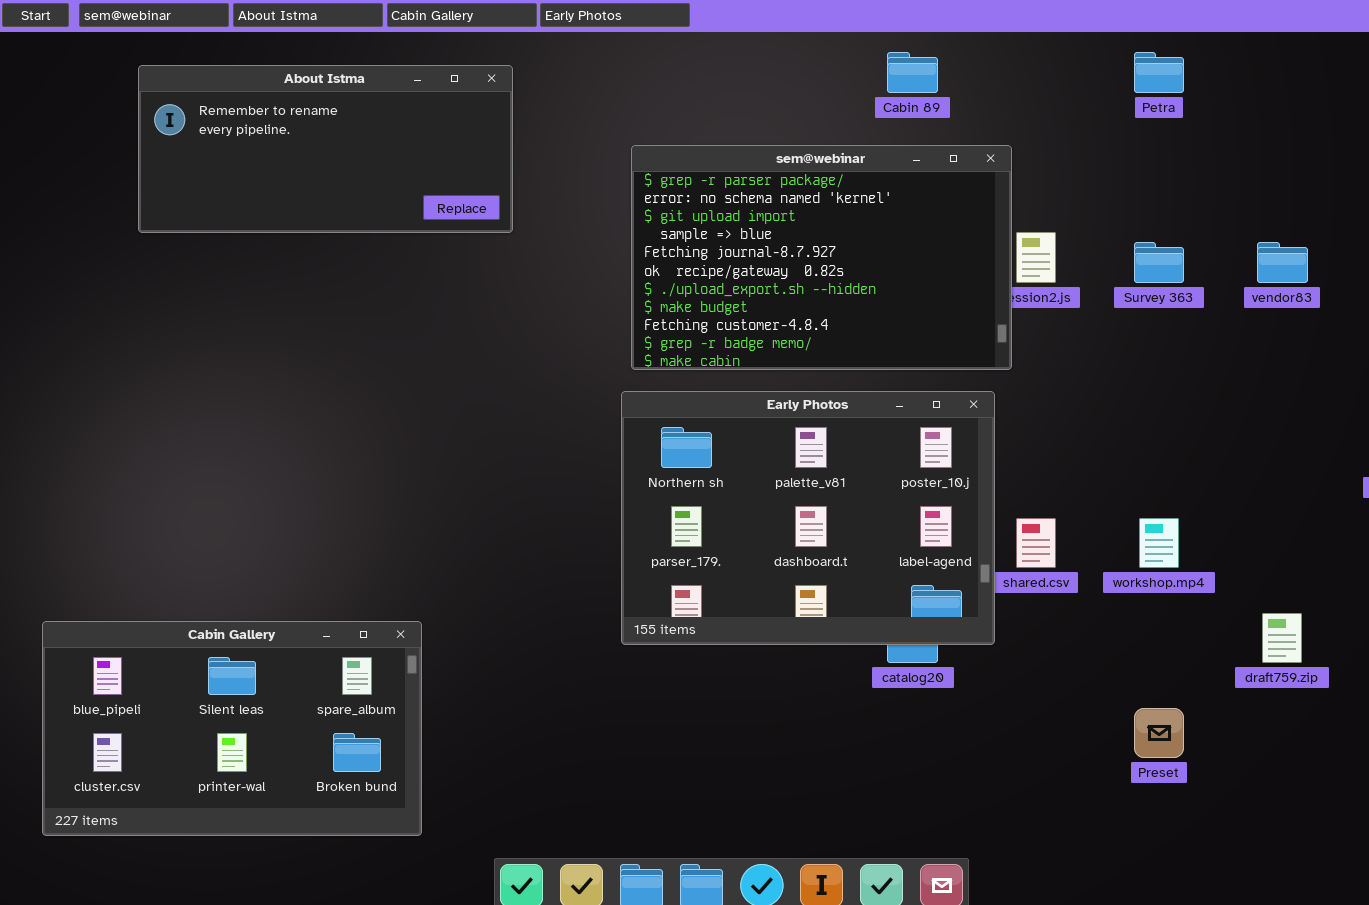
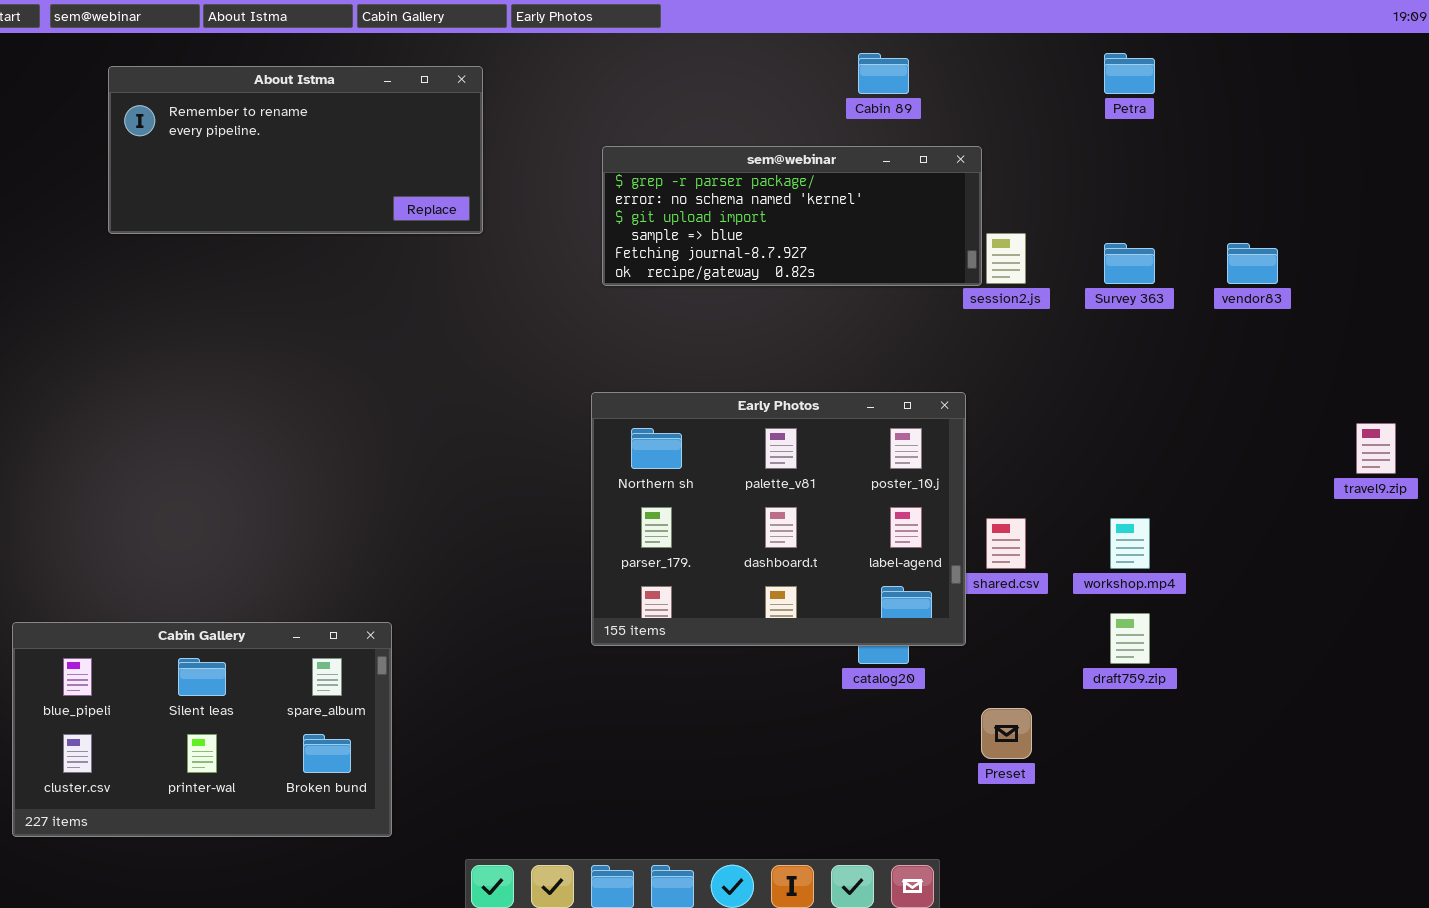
sem@webinar: [631,145,1012,370] -> [602,146,982,286], resized
draft759.zip: [1262,613,1302,663] -> [1110,613,1150,664], moved
Preset: [1134,708,1184,758] -> [981,708,1032,759], moved

